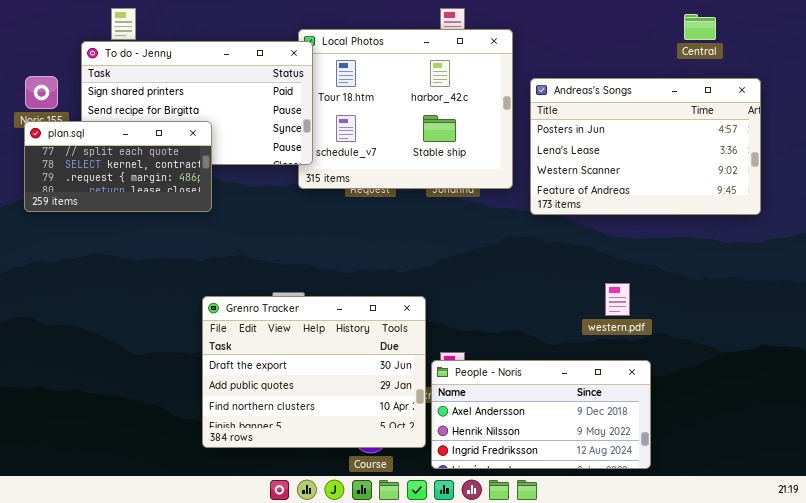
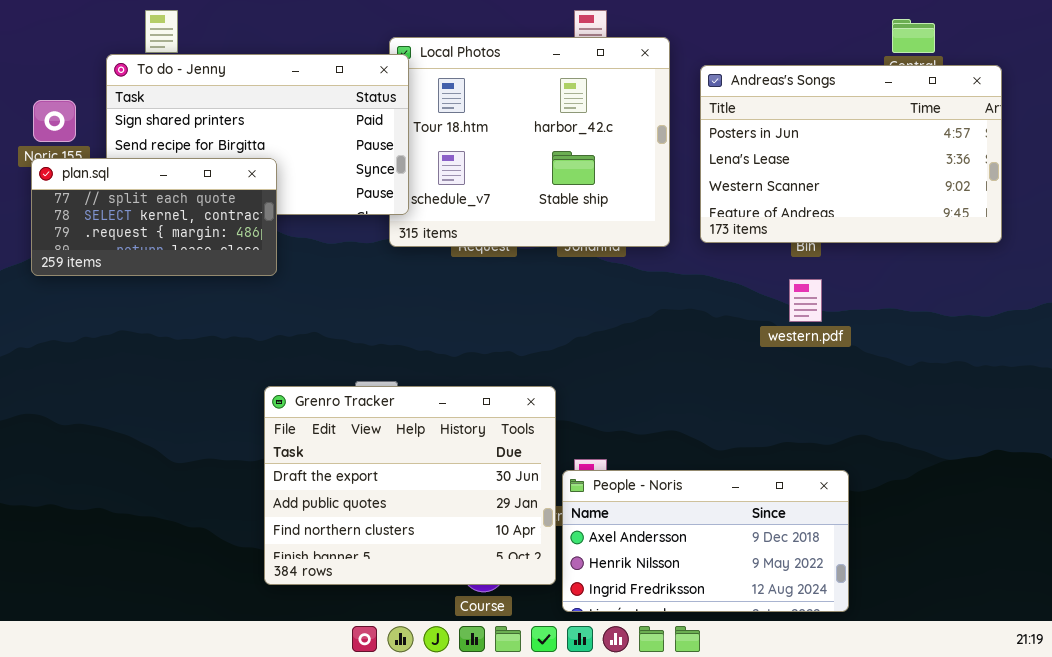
Andreas's Songs: [530,78,761,215] -> [700,65,1002,243], moved
western.pdf: [605,283,630,316] -> [789,279,822,322], moved

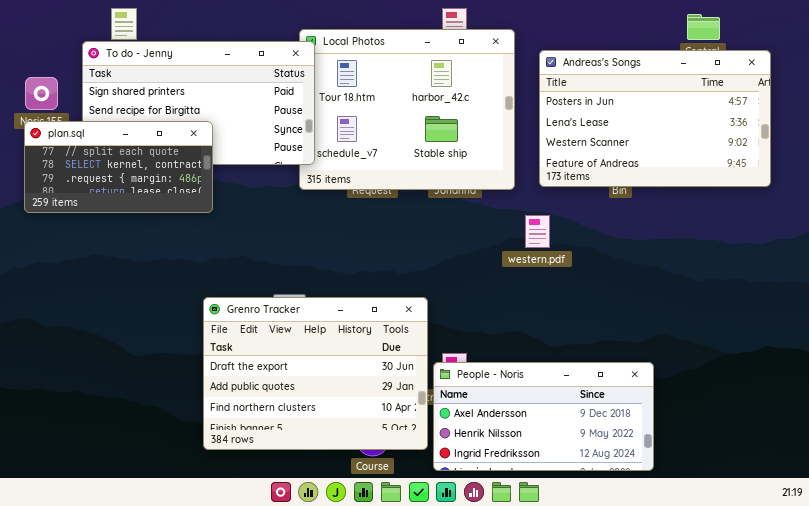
western.pdf: [789,279,822,322] -> [525,215,550,248], moved

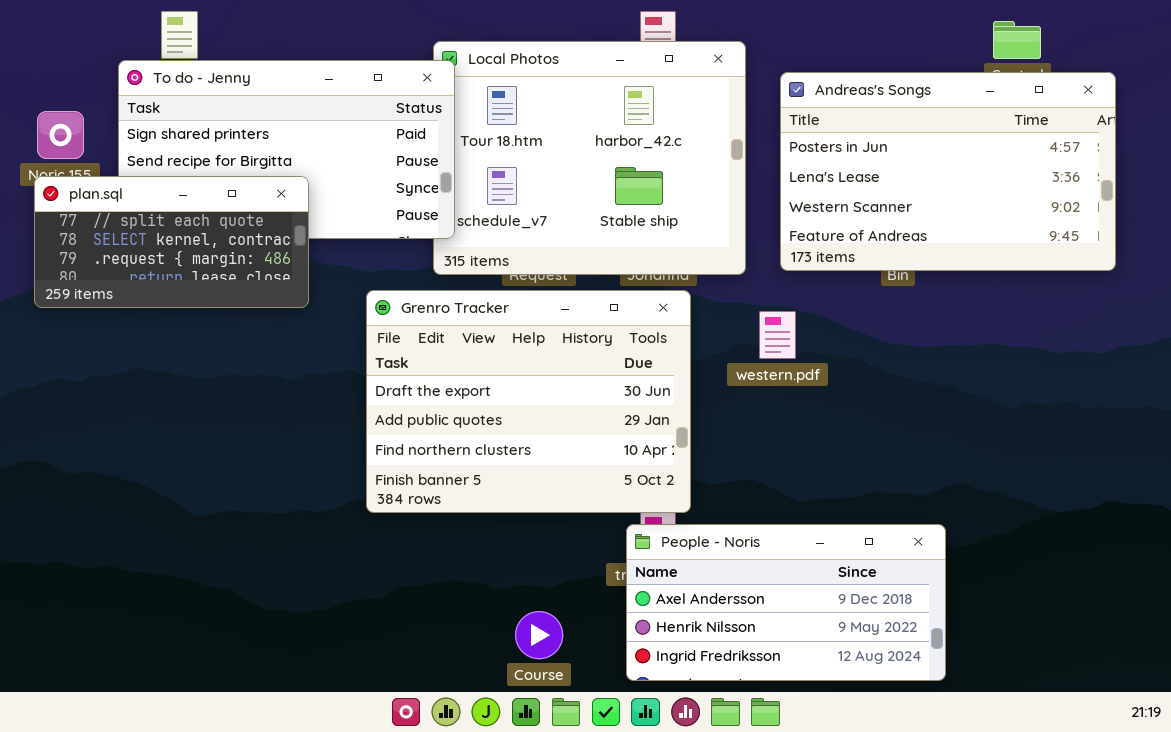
Grenro Tracker: [203,297,428,450] -> [366,290,691,513], moved

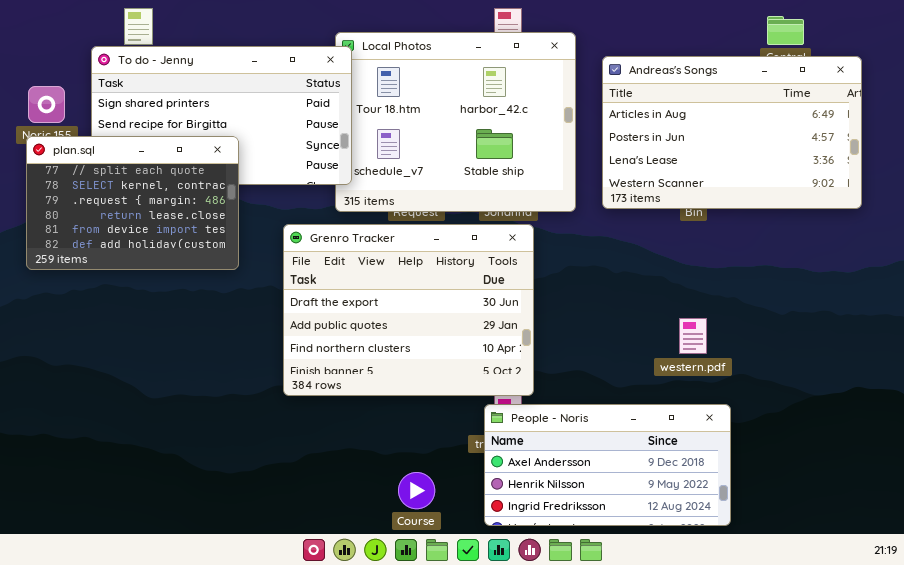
Andreas's Songs: [780,72,1116,271] -> [602,56,862,209], scrolled up 1 row
plan.sql: [34,176,309,308] -> [26,136,239,270], resized
western.pdf: [759,311,796,359] -> [679,318,707,354], moved

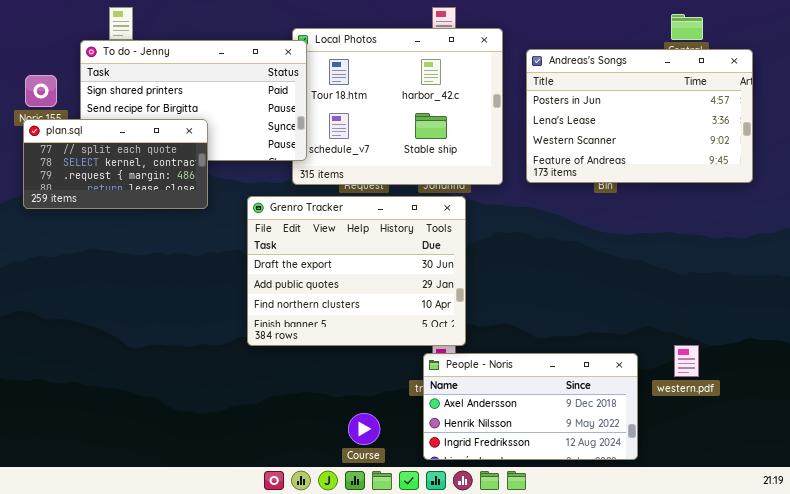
Andreas's Songs: [602,56,862,209] -> [526,49,753,183], scrolled down 1 row
plan.sql: [26,136,239,270] -> [23,119,208,209], resized
western.pdf: [679,318,707,354] -> [674,345,699,377], moved

